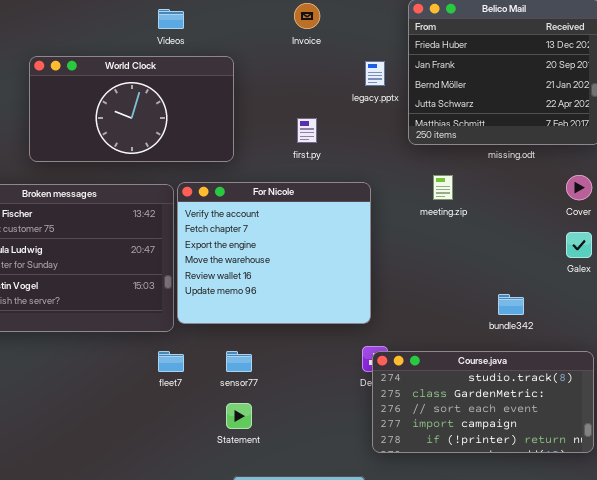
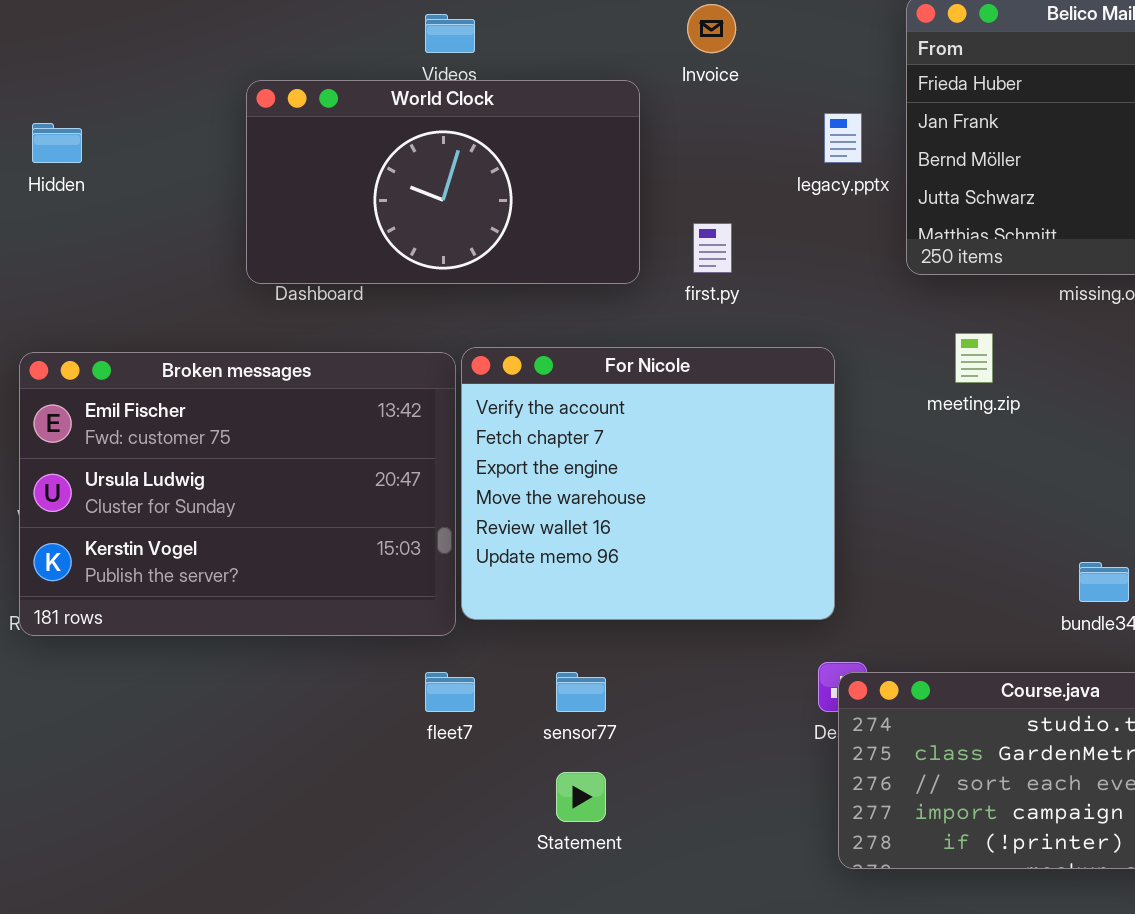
World Clock: [29,56,234,162] -> [246,80,640,284], moved

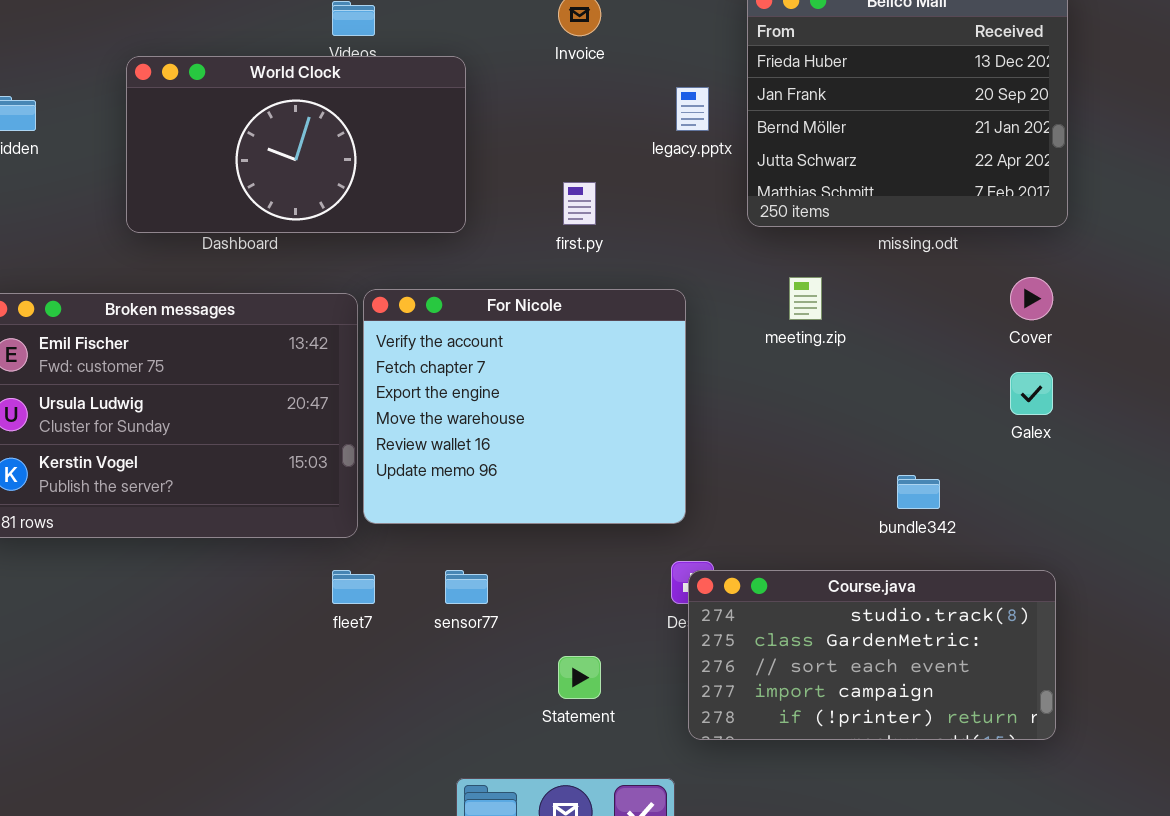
World Clock: [246,80,640,284] -> [126,56,466,233], moved
Statement: [556,772,606,822] -> [558,656,601,699], moved

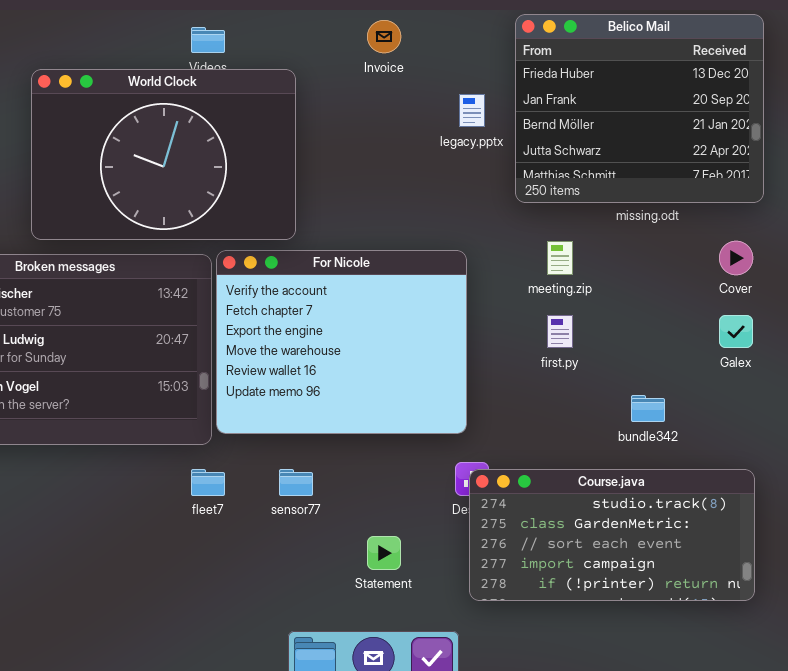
World Clock: [126,56,466,233] -> [31,69,296,240], resized
first.py: [563,182,596,225] -> [547,315,573,348], moved

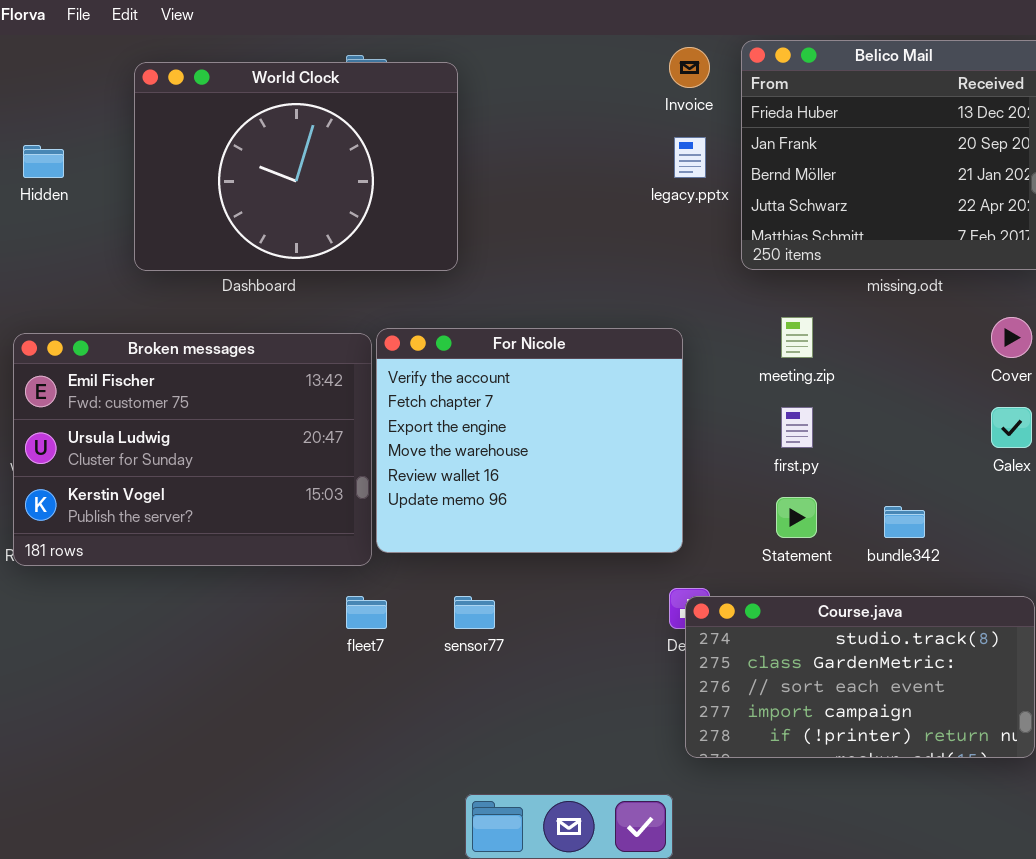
Invoice: [367,20,401,53] -> [669,47,710,88], moved
World Clock: [31,69,296,240] -> [134,62,458,271], moved
Statement: [367,536,401,570] -> [776,497,817,538], moved

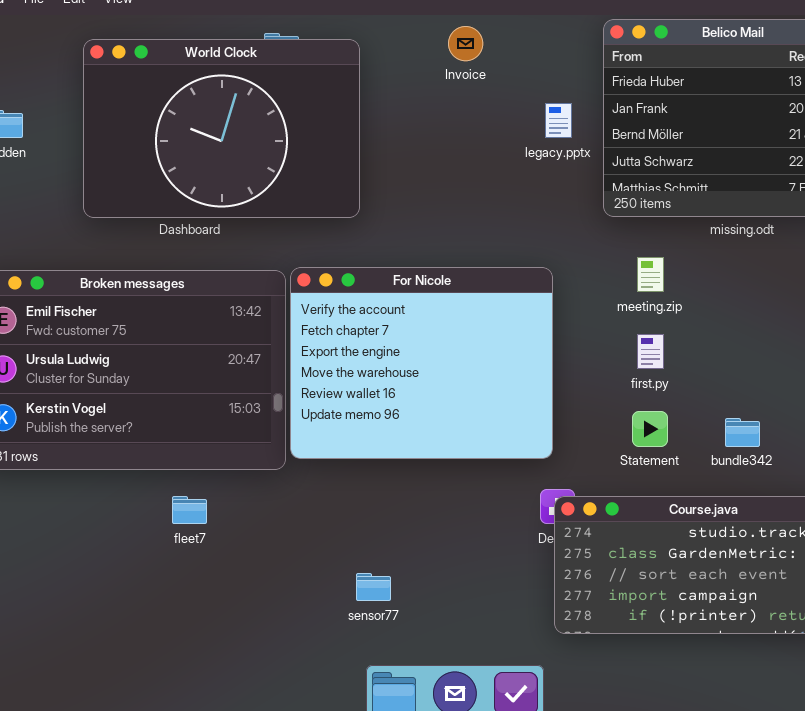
Invoice: [669,47,710,88] -> [448,26,483,61], moved
fleet7: [346,596,387,629] -> [172,496,207,524], moved
sensor77: [454,596,495,629] -> [356,573,391,601], moved

